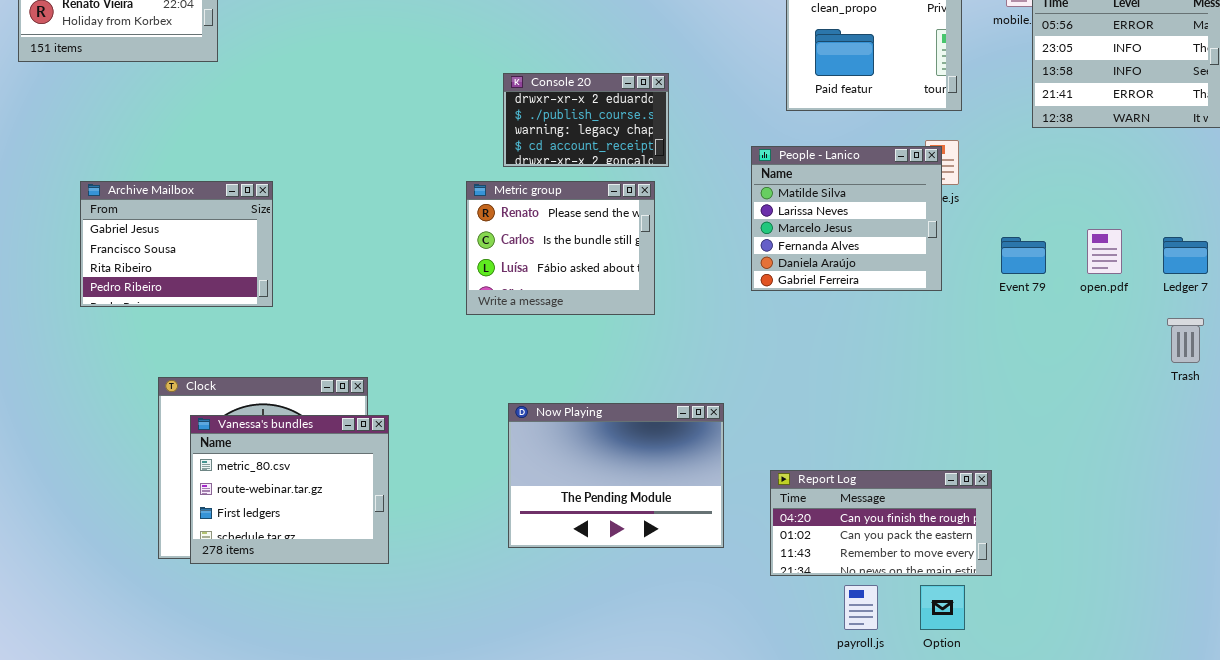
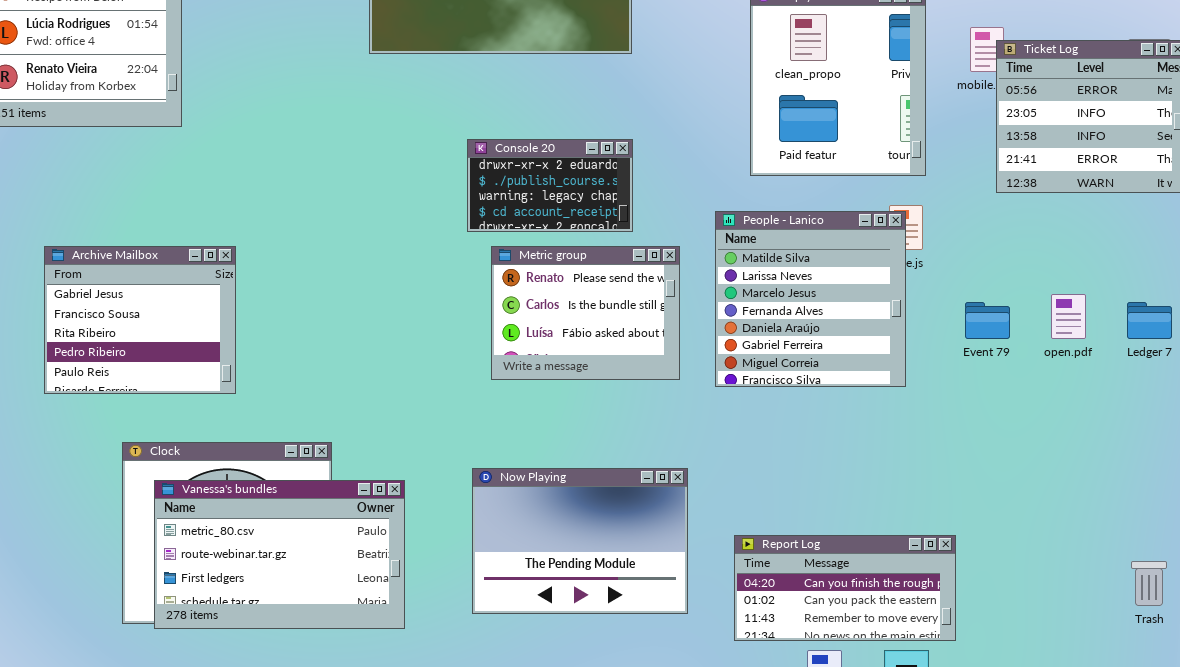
People - Lanico: [751,146,942,291] -> [715,211,906,387], resized
Metric group: [466,181,655,315] -> [491,246,680,380], moved
Archive Mailbox: [80,181,273,307] -> [44,246,236,394], resized
Trash: [1167,318,1204,363] -> [1131,561,1167,606], moved
Vanessa's bundles: [190,415,389,564] -> [154,480,405,629], resized

